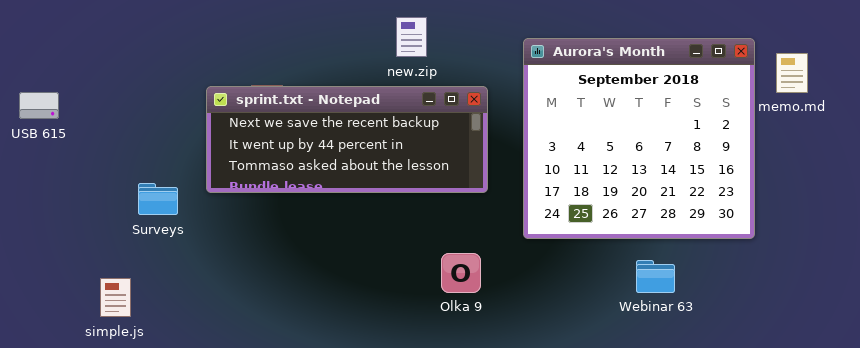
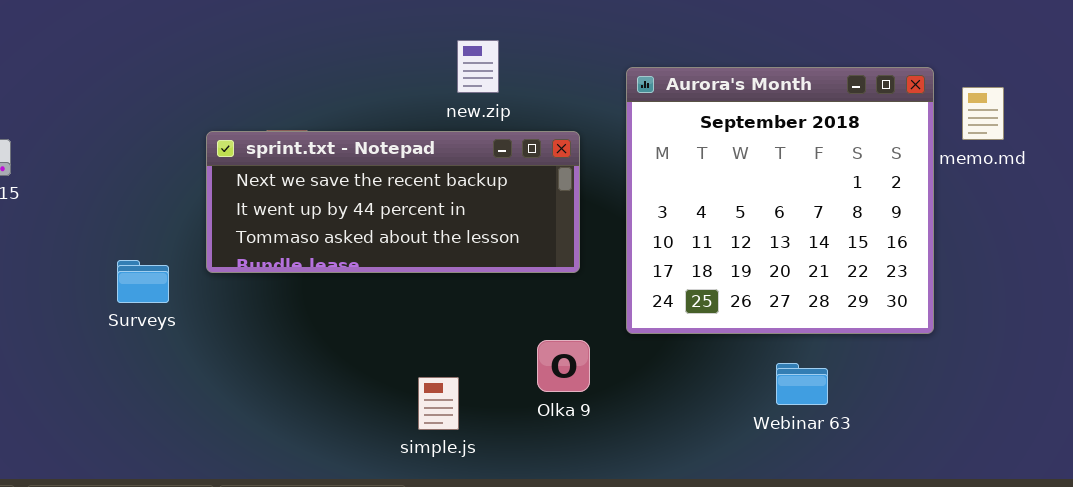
Olka 9: [441,253,481,293] -> [537,340,590,392], moved
simple.js: [100,278,131,317] -> [418,377,459,430], moved

